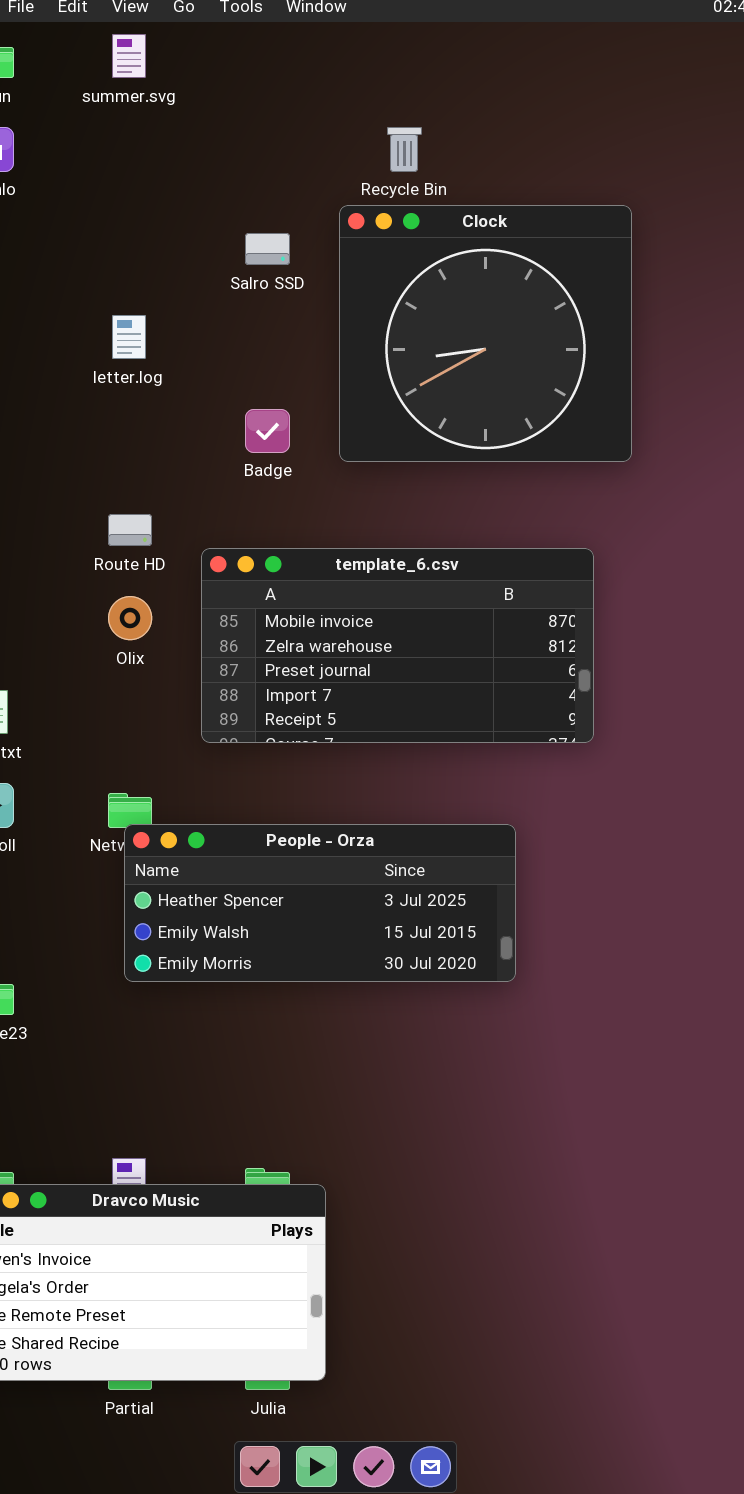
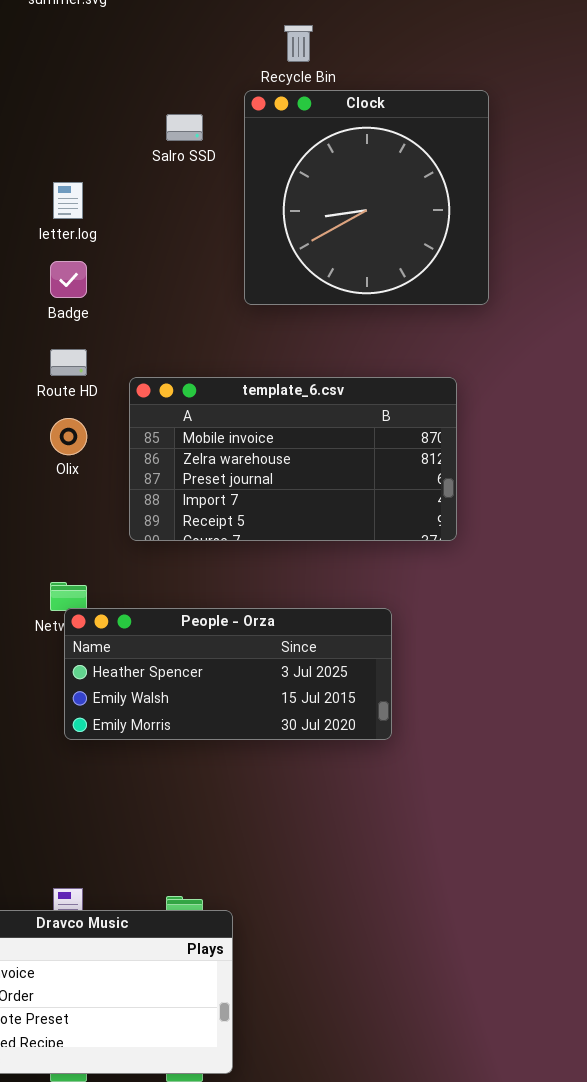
Badge: [245,409,290,453] -> [50,261,87,298], moved

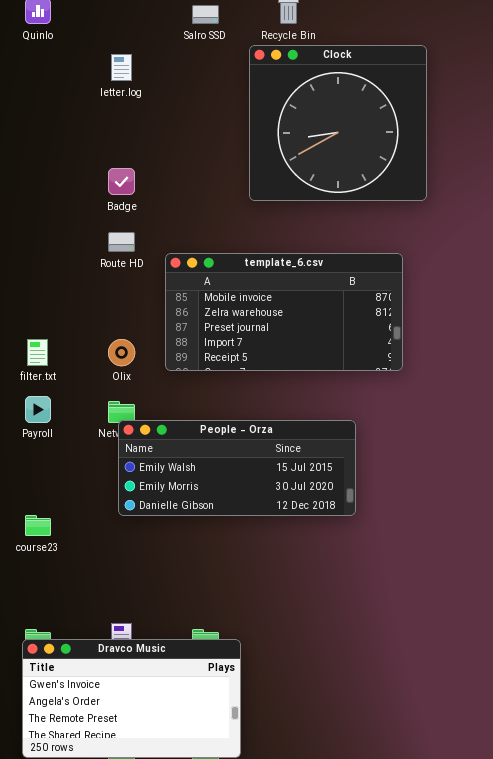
Salro SSD: [166,114,203,141] -> [192,5,219,24], moved
letter.log: [53,182,83,219] -> [111,54,132,81], moved
Olix: [50,418,87,455] -> [108,339,135,366], moved
People - Orza: [64,608,392,740] -> [118,420,356,516], scrolled down 1 row

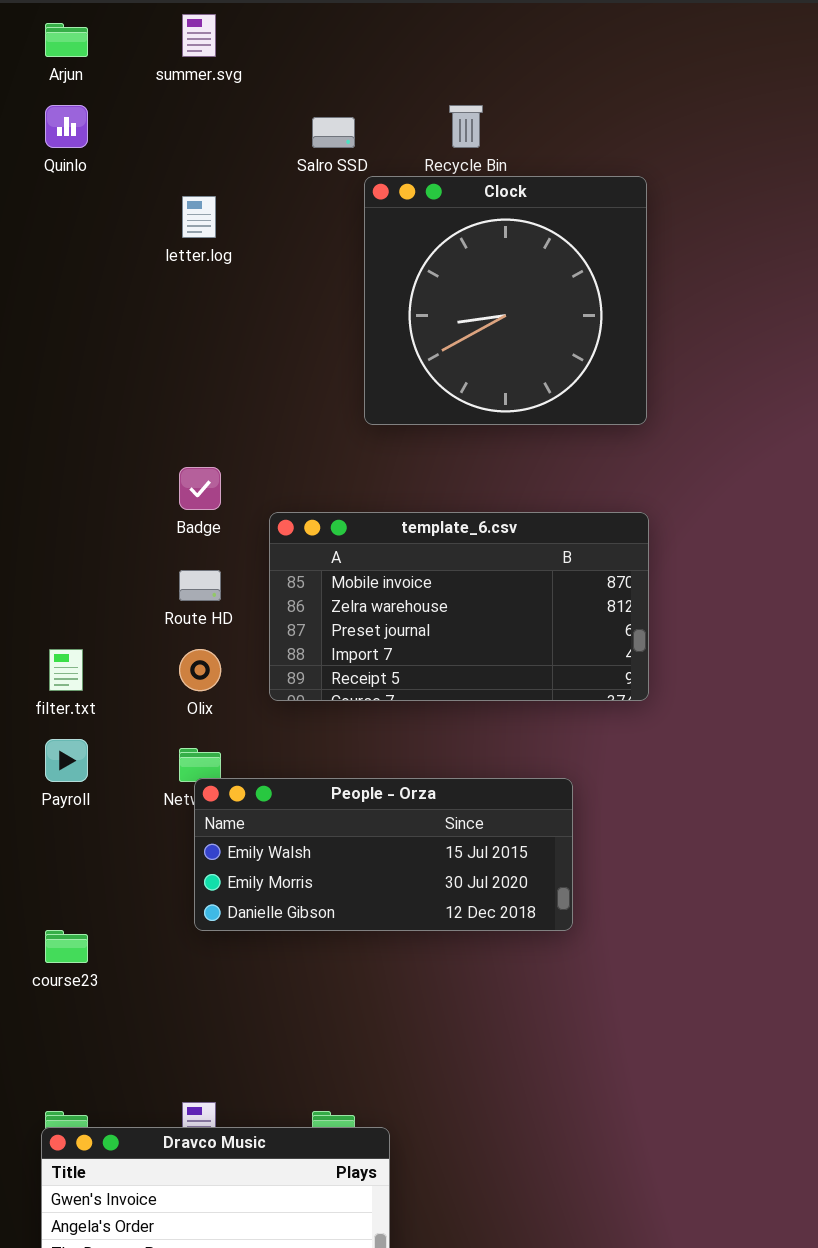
Clock: [249,45,427,201] -> [364,176,647,425], moved
Badge: [108,168,135,195] -> [179,467,221,510], moved
Route HD: [108,232,135,252] -> [179,570,221,601], moved

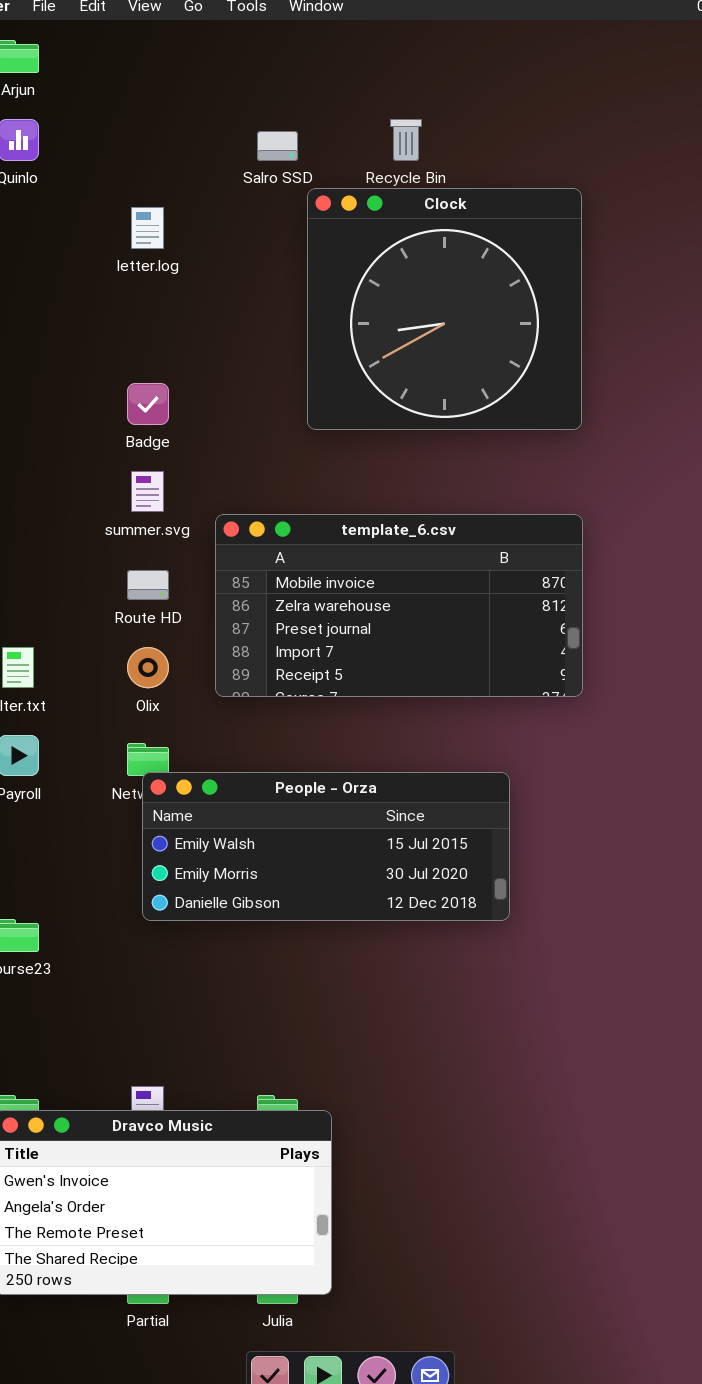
summer.svg: [182,14,216,57] -> [131,471,164,512], moved
Badge: [179,467,221,510] -> [127,383,169,425], moved

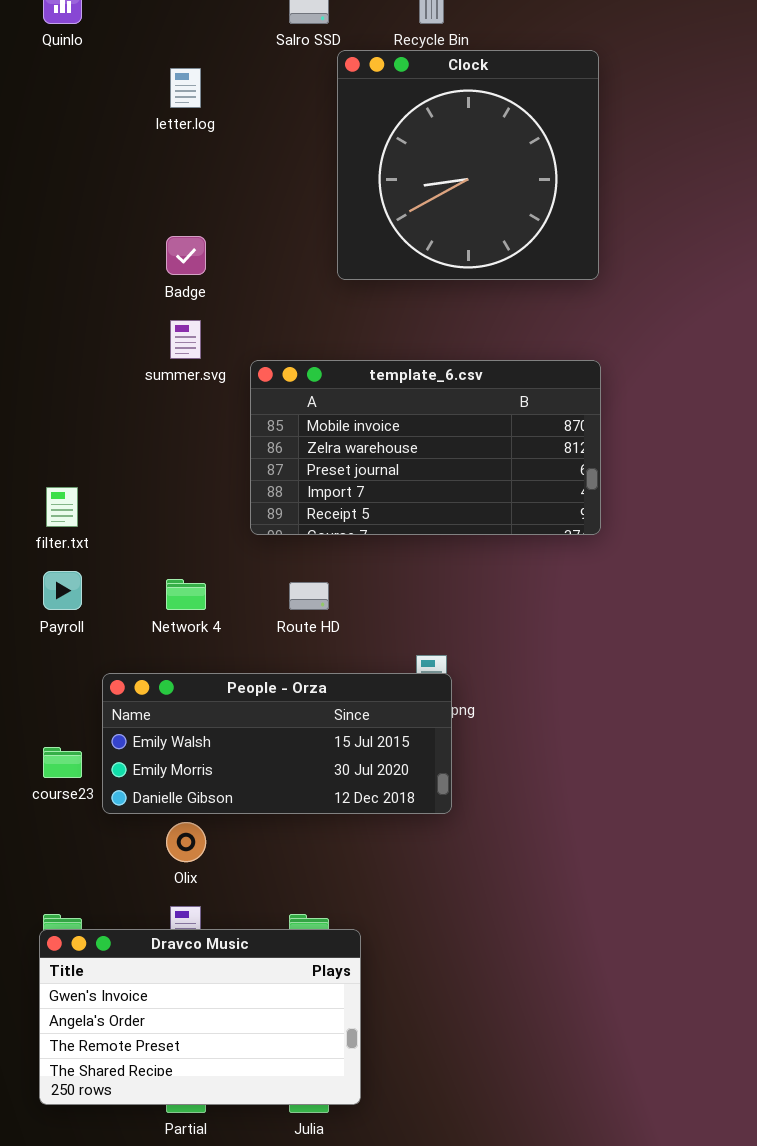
Route HD: [127,570,169,600] -> [289,582,329,610], moved
Olix: [127,647,169,688] -> [166,822,206,862], moved
People - Orza: [142,772,510,921] -> [102,673,452,814], moved

